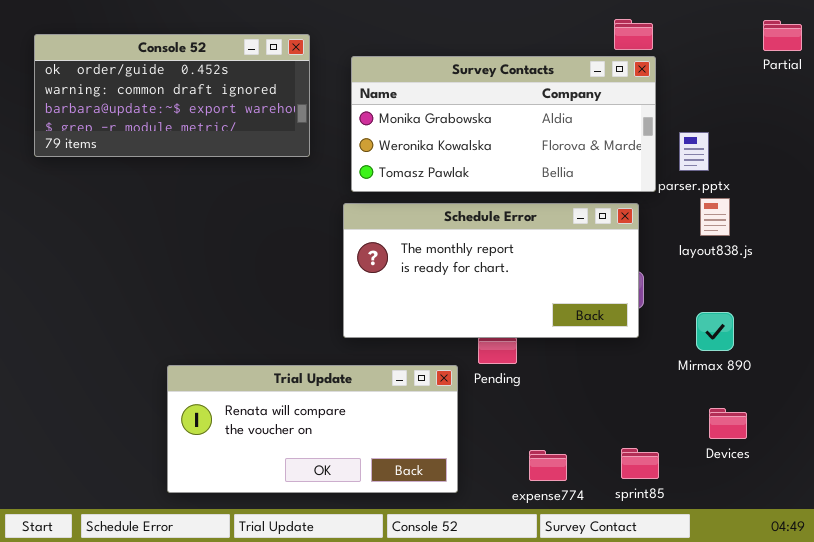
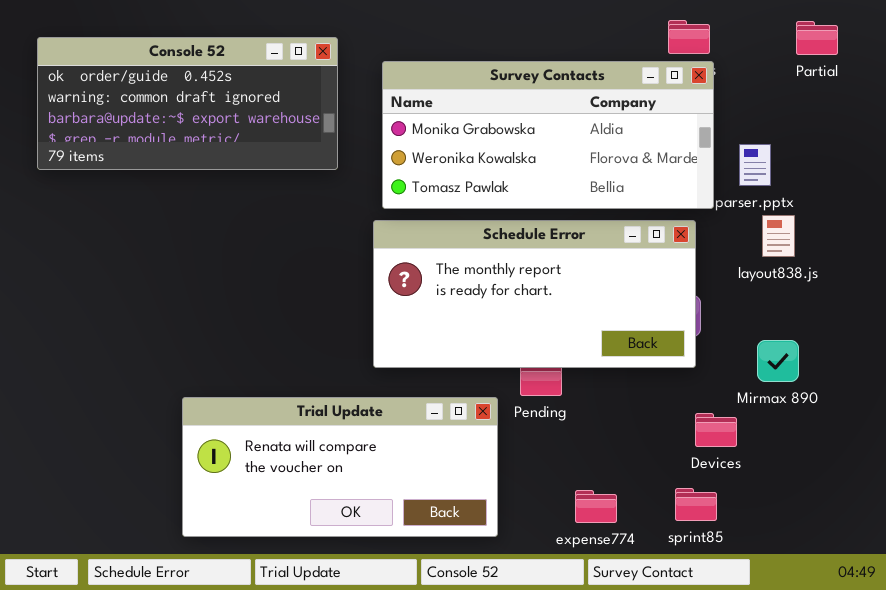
Partial: [763,20,802,51] -> [796,21,838,55], moved
Devices: [709,408,747,439] -> [695,413,737,447], moved

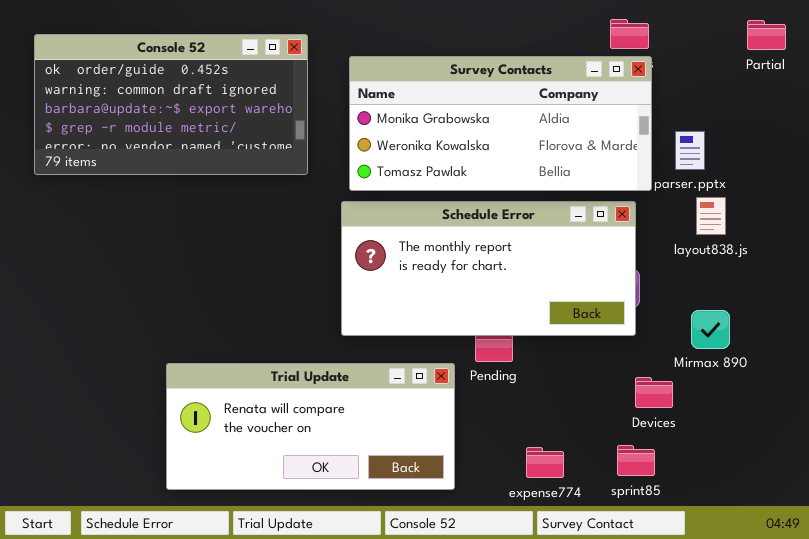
Partial: [796,21,838,55] -> [747,20,786,50], moved
Console 52: [37,37,338,170] -> [34,34,308,175], resized

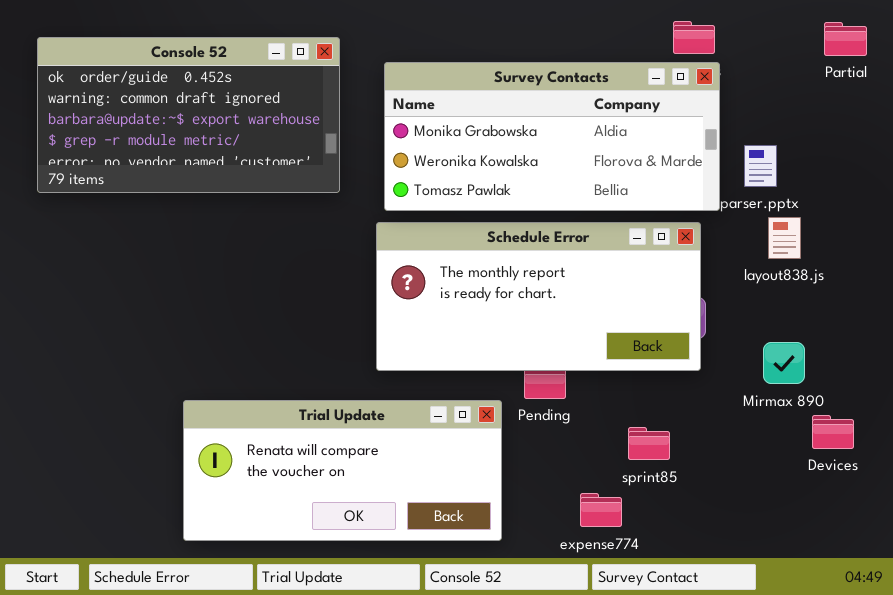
Devices: [635,377,673,408] -> [812,415,854,449], moved
sprint85: [617,445,655,476] -> [628,427,670,460], moved

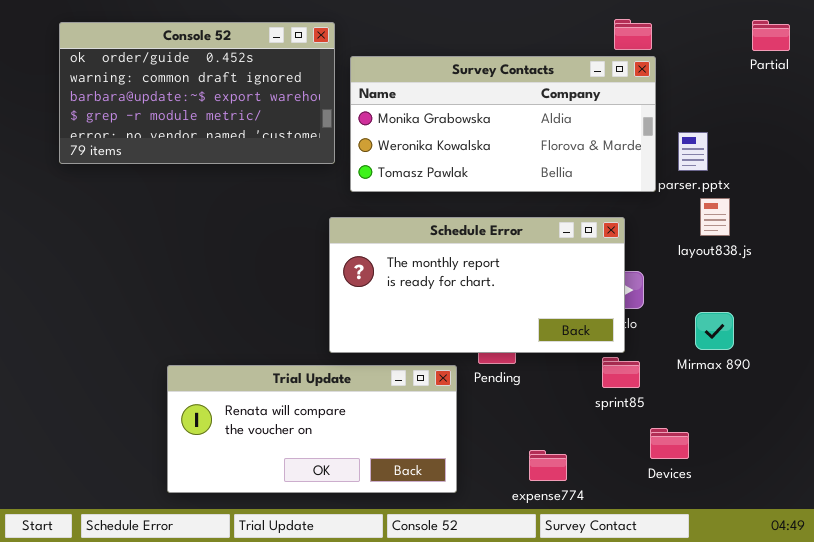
Console 52: [37,37,340,193] -> [59,22,335,164], moved
Schedule Error: [376,222,701,371] -> [329,217,625,353], moved
Devices: [812,415,854,449] -> [650,428,689,459], moved
sprint85: [628,427,670,460] -> [602,357,640,388], moved

